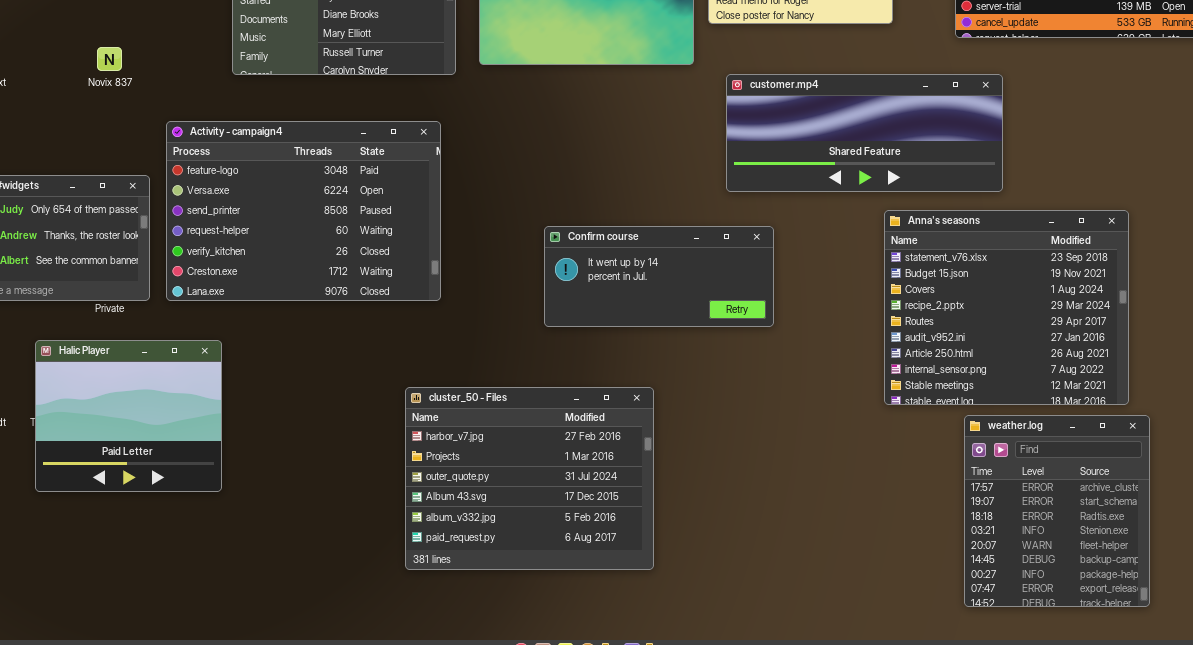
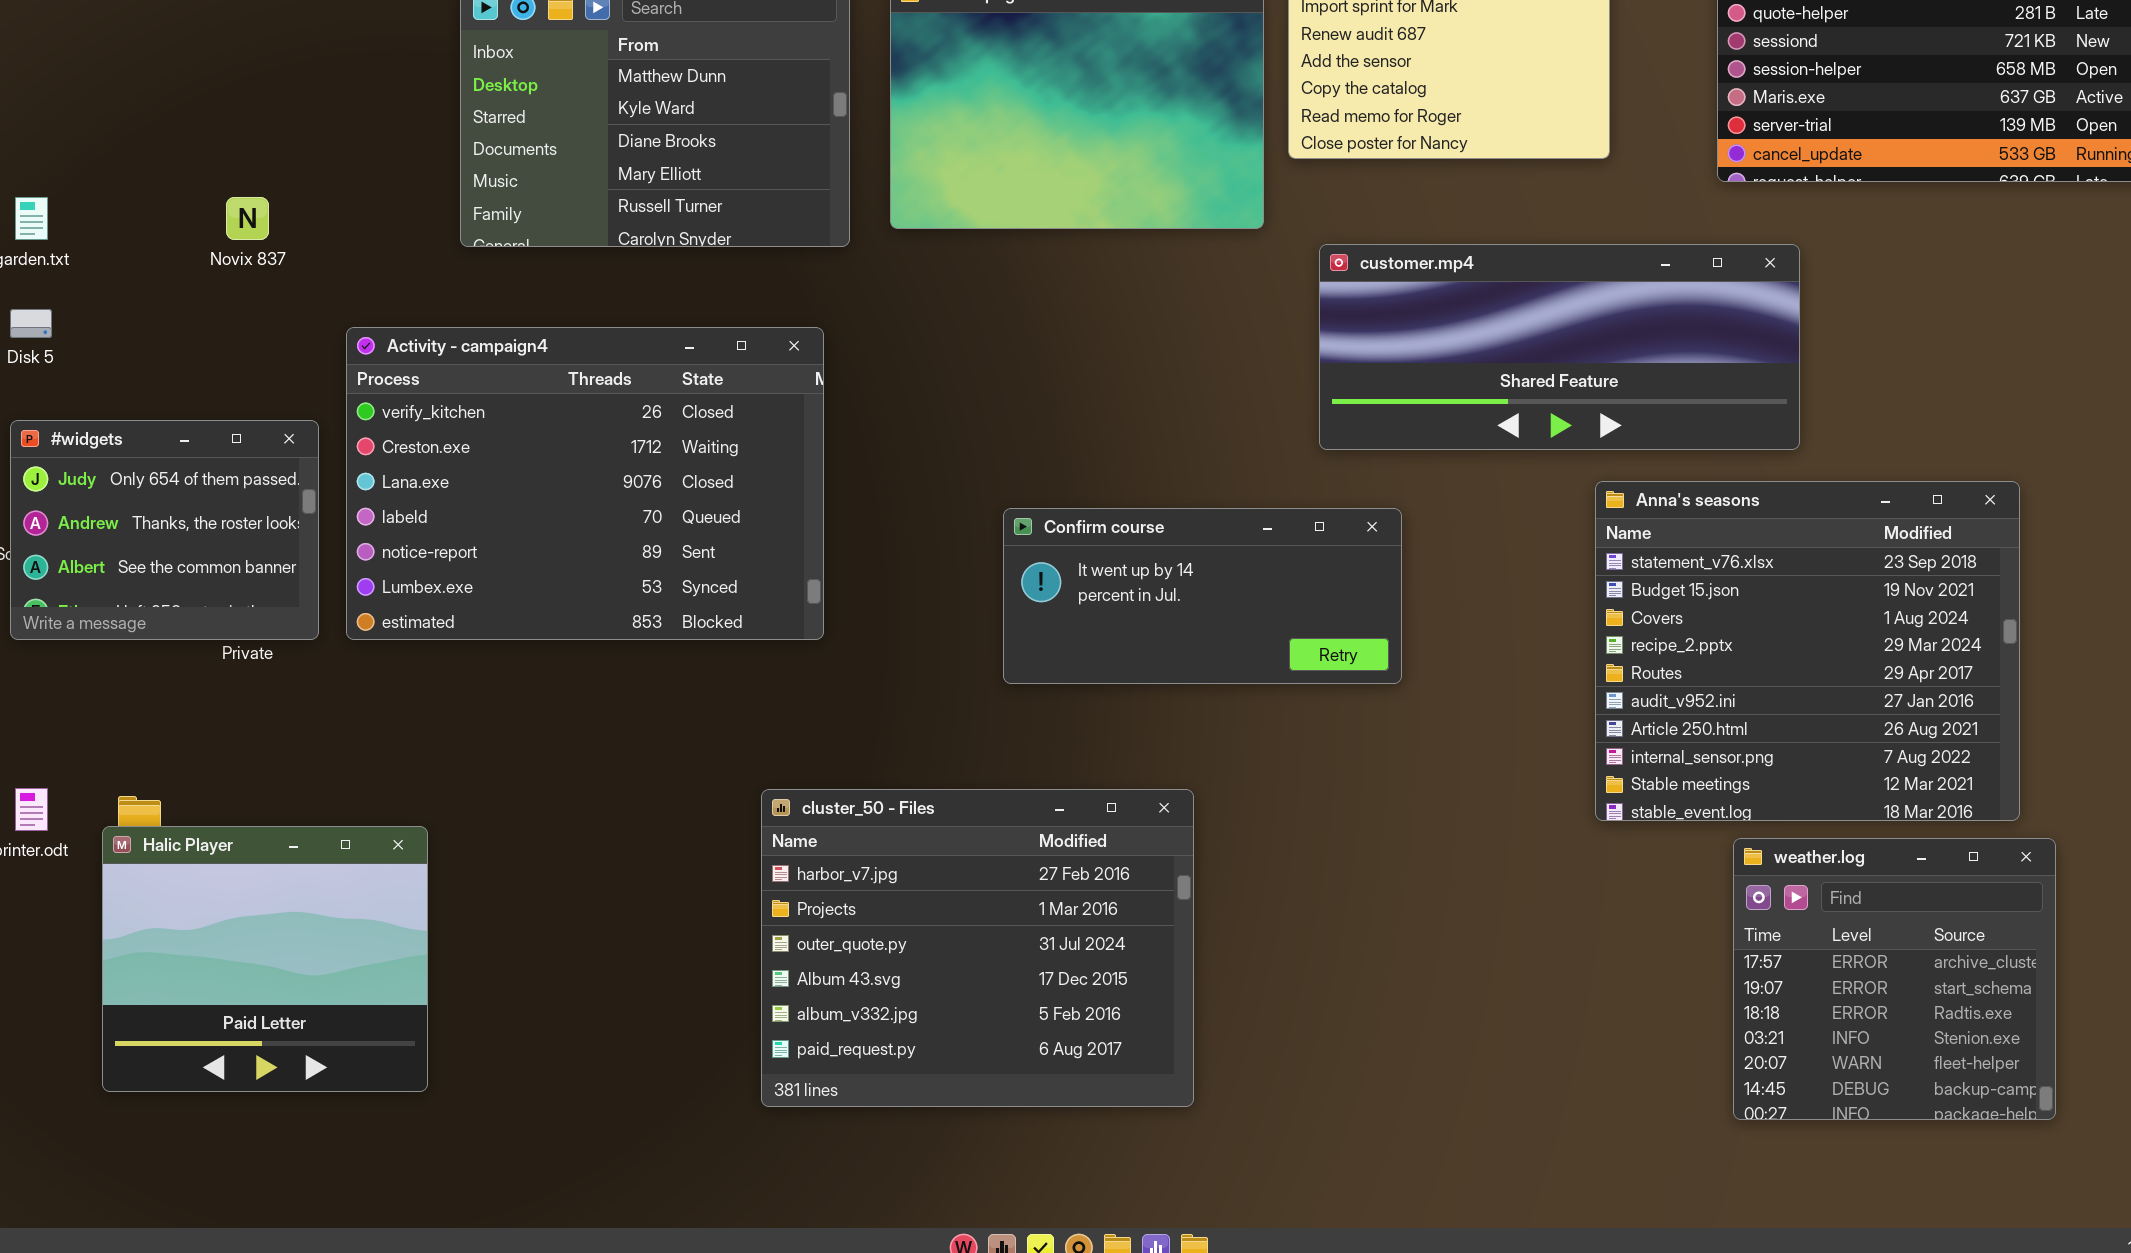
Activity - campaign4: [166,121,441,301] -> [346,327,824,640], scrolled down 4 rows
Halic Player: [35,340,222,492] -> [102,826,428,1092], moved
weather.log: [964,415,1150,607] -> [1733,838,2056,1120], resized

